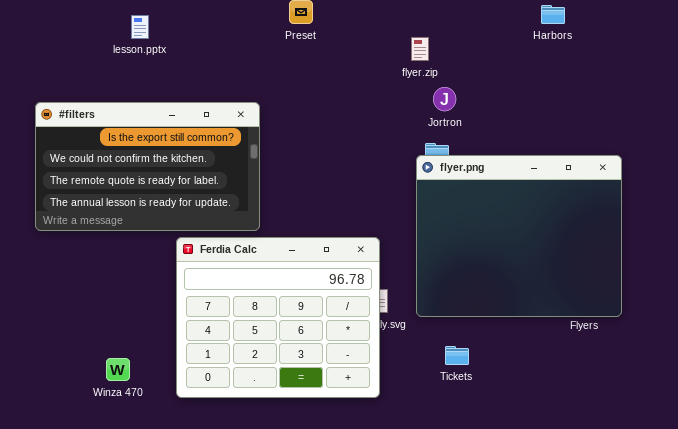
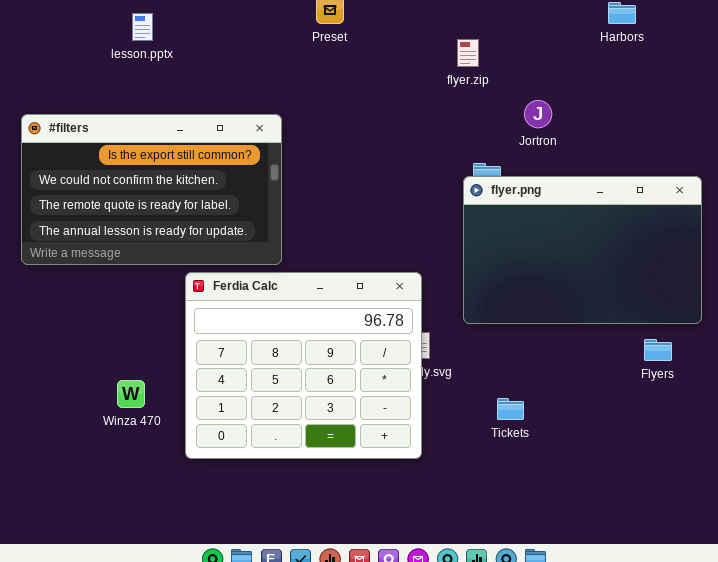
Jortron: [433,87,456,111] -> [524,100,552,128], moved
flyer.png: [416,155,622,317] -> [463,176,702,324], resized
Winza 470: [106,358,130,381] -> [117,380,145,408], moved

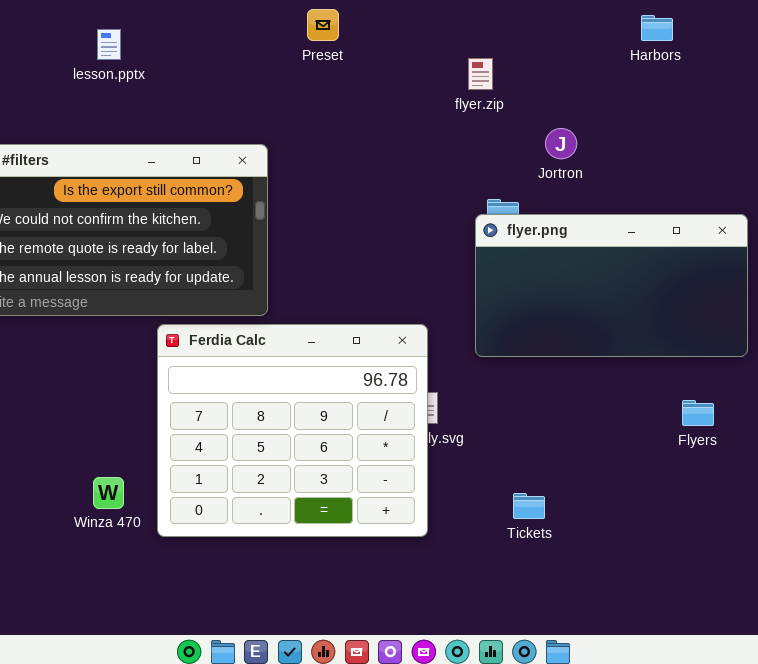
flyer.png: [463,176,702,324] -> [475,214,748,357], resized
Winza 470: [117,380,145,408] -> [93,477,124,509], moved
Tickets: [497,398,524,420] -> [513,493,545,519], moved

